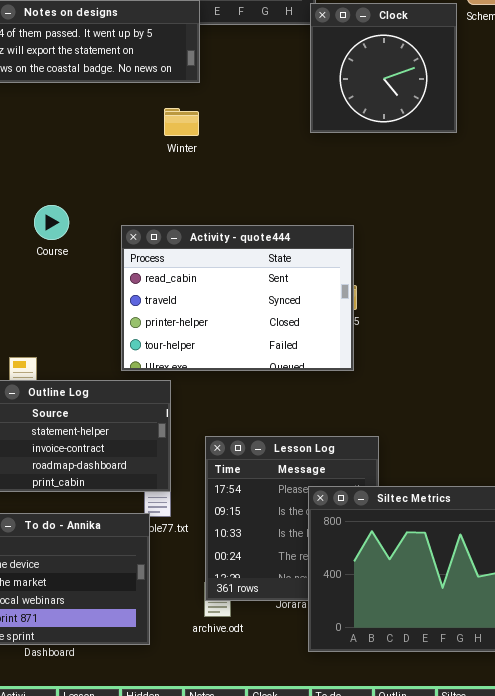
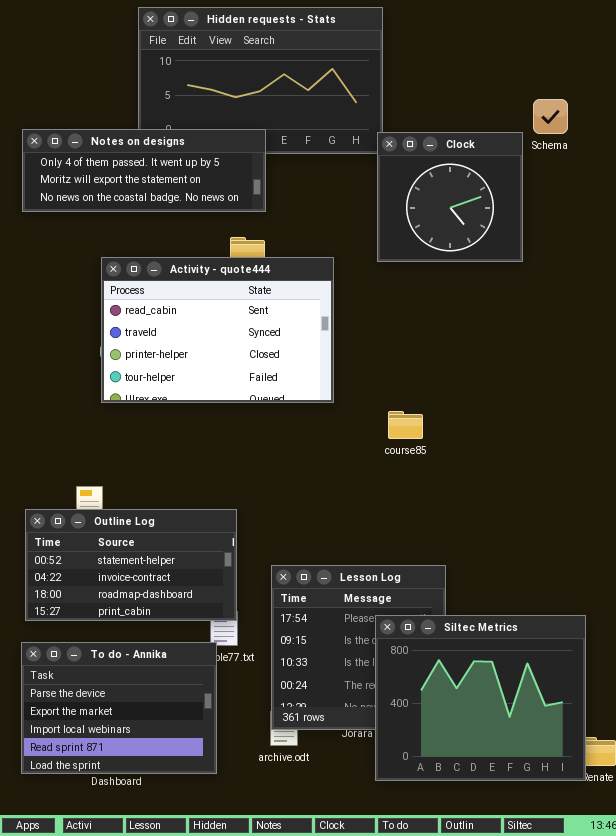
Activity - quote444: [121,225,354,371] -> [101,257,334,403], moved

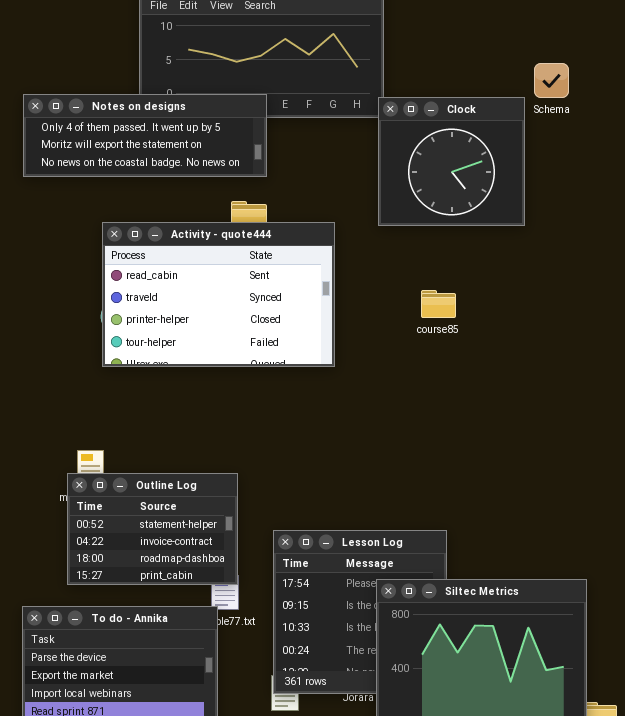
course85: [388,411,423,439] -> [421,290,456,318], moved
Outline Log: [25,509,237,621] -> [67,473,238,585], resized

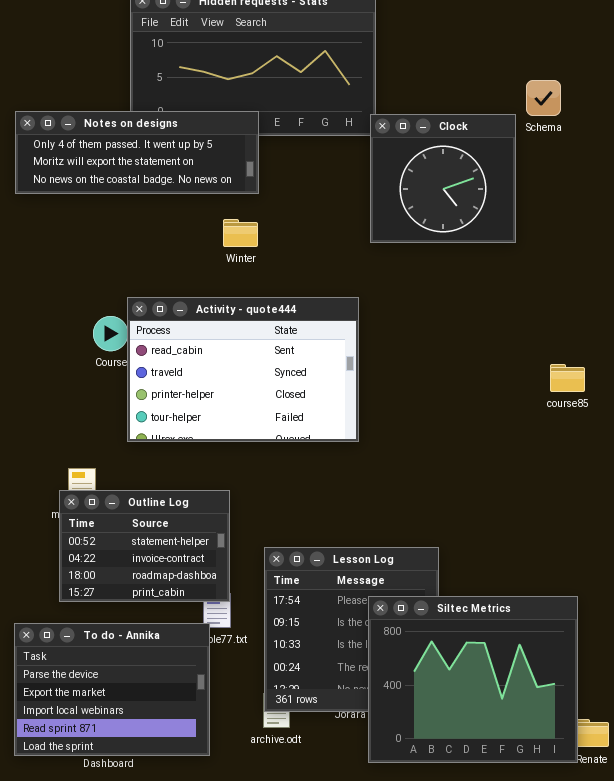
Activity - quote444: [102,222,335,367] -> [127,297,359,442], moved
course85: [421,290,456,318] -> [550,364,585,392], moved

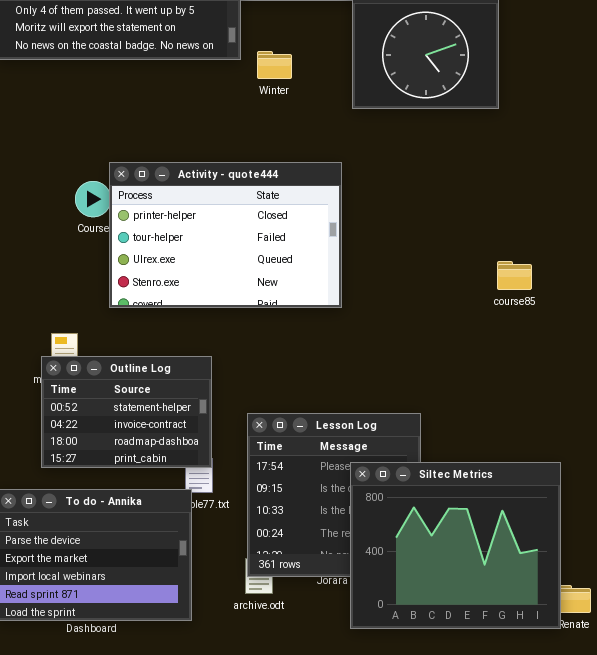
Winter: [223,219,258,247] -> [257,51,292,79], moved
Activity - quote444: [127,297,359,442] -> [109,162,342,308], scrolled down 2 rows
course85: [550,364,585,392] -> [497,261,532,290], moved

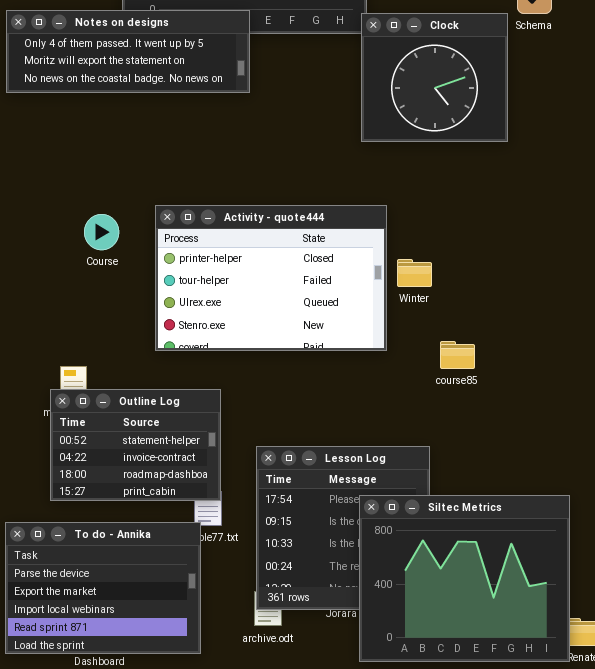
Winter: [257,51,292,79] -> [397,259,432,287], moved
Activity - quote444: [109,162,342,308] -> [155,205,387,351], moved
course85: [497,261,532,290] -> [440,341,475,369], moved

